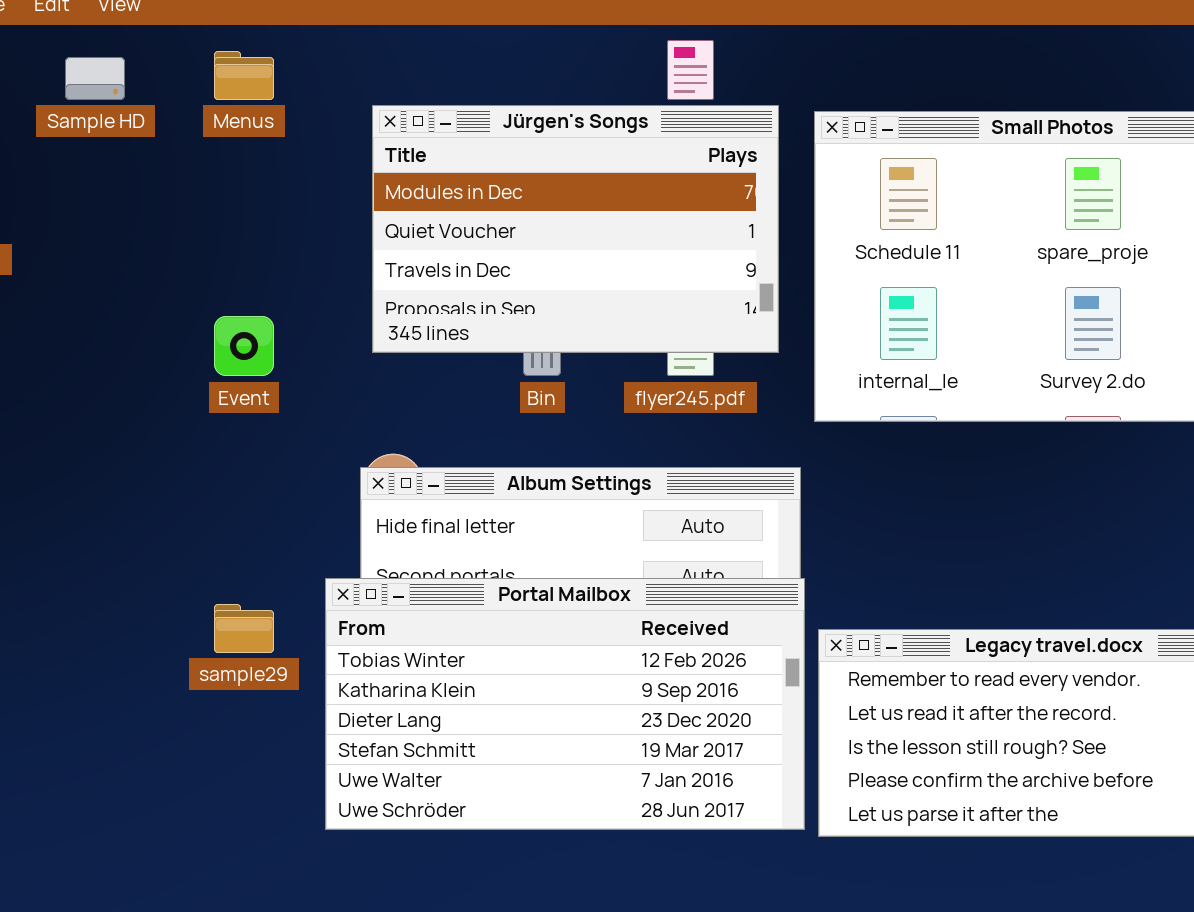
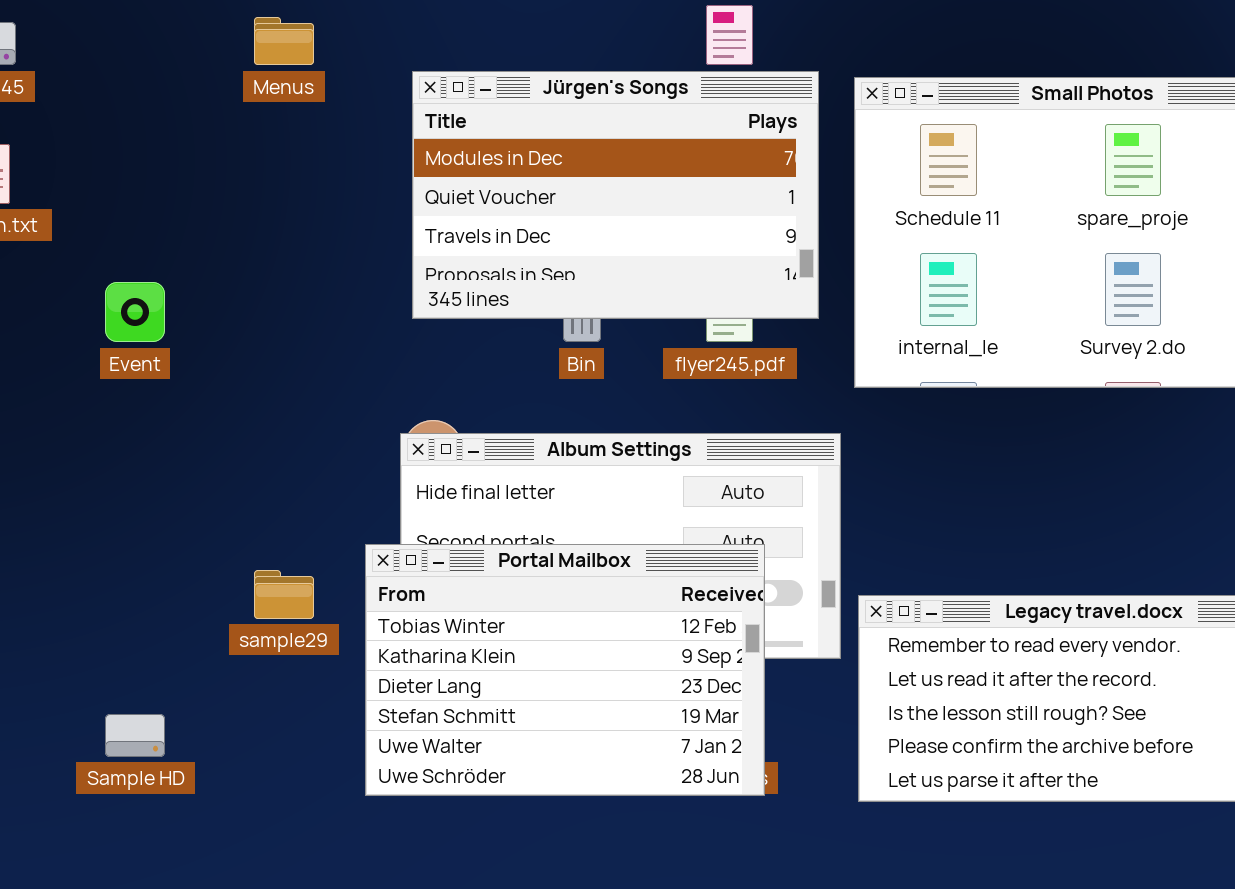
Sample HD: [65,57,125,100] -> [105,714,165,757], moved
Event: [214,316,274,376] -> [105,282,165,342], moved
Portal Mailbox: [325,578,805,830] -> [365,544,765,796], resized

